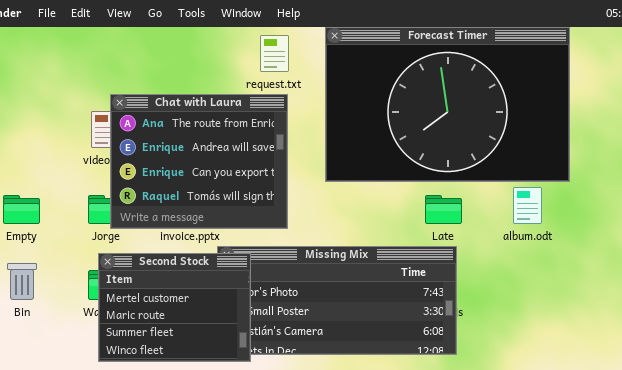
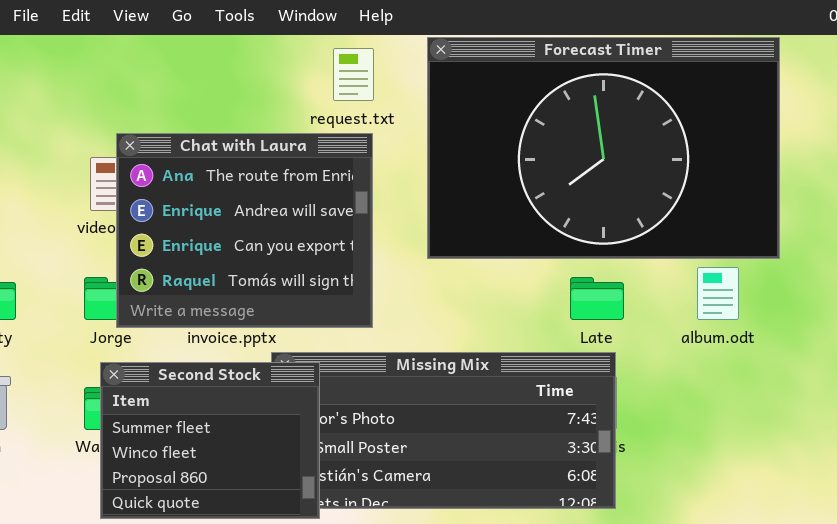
Second Stock: [98,253,251,362] -> [100,362,320,519], scrolled down 2 rows

